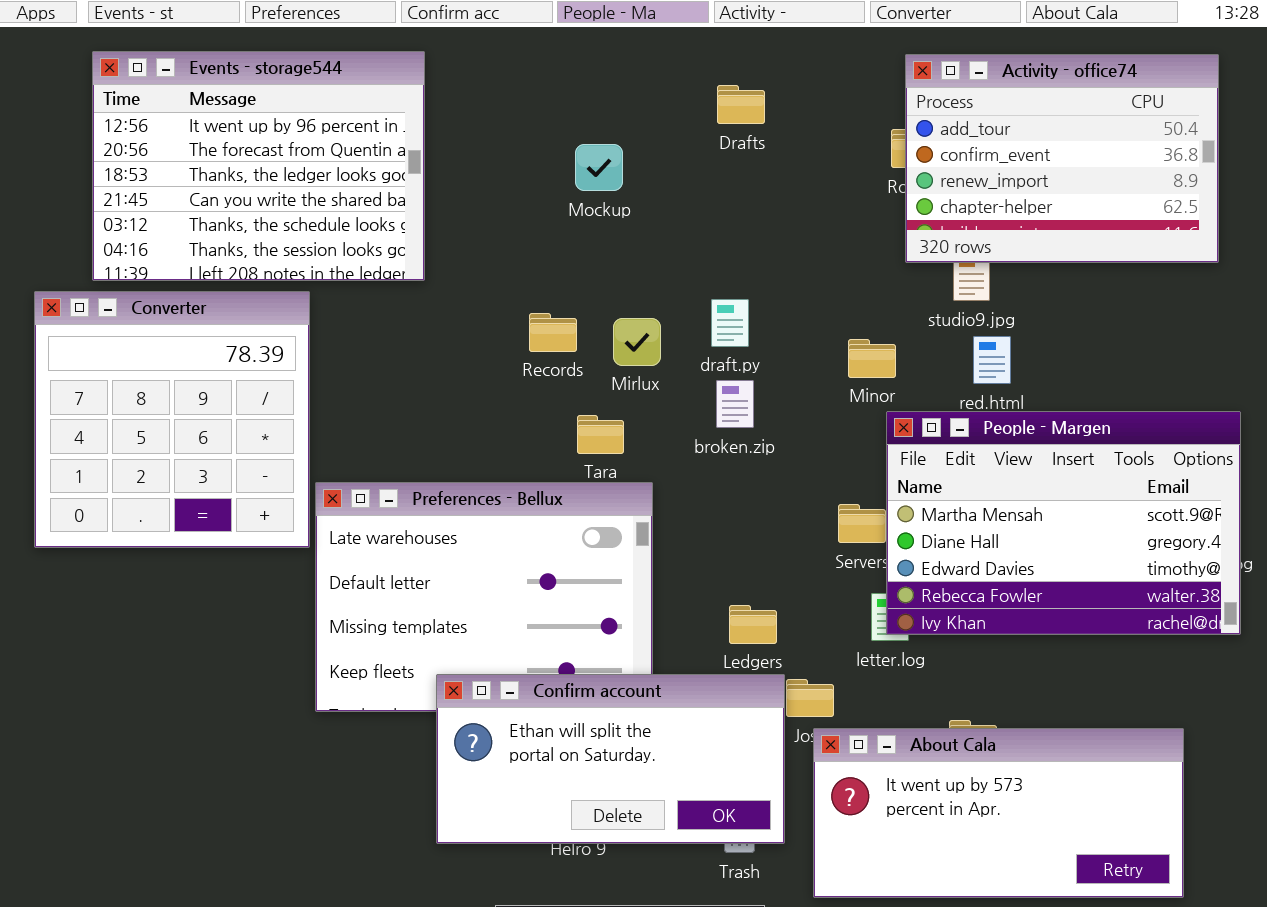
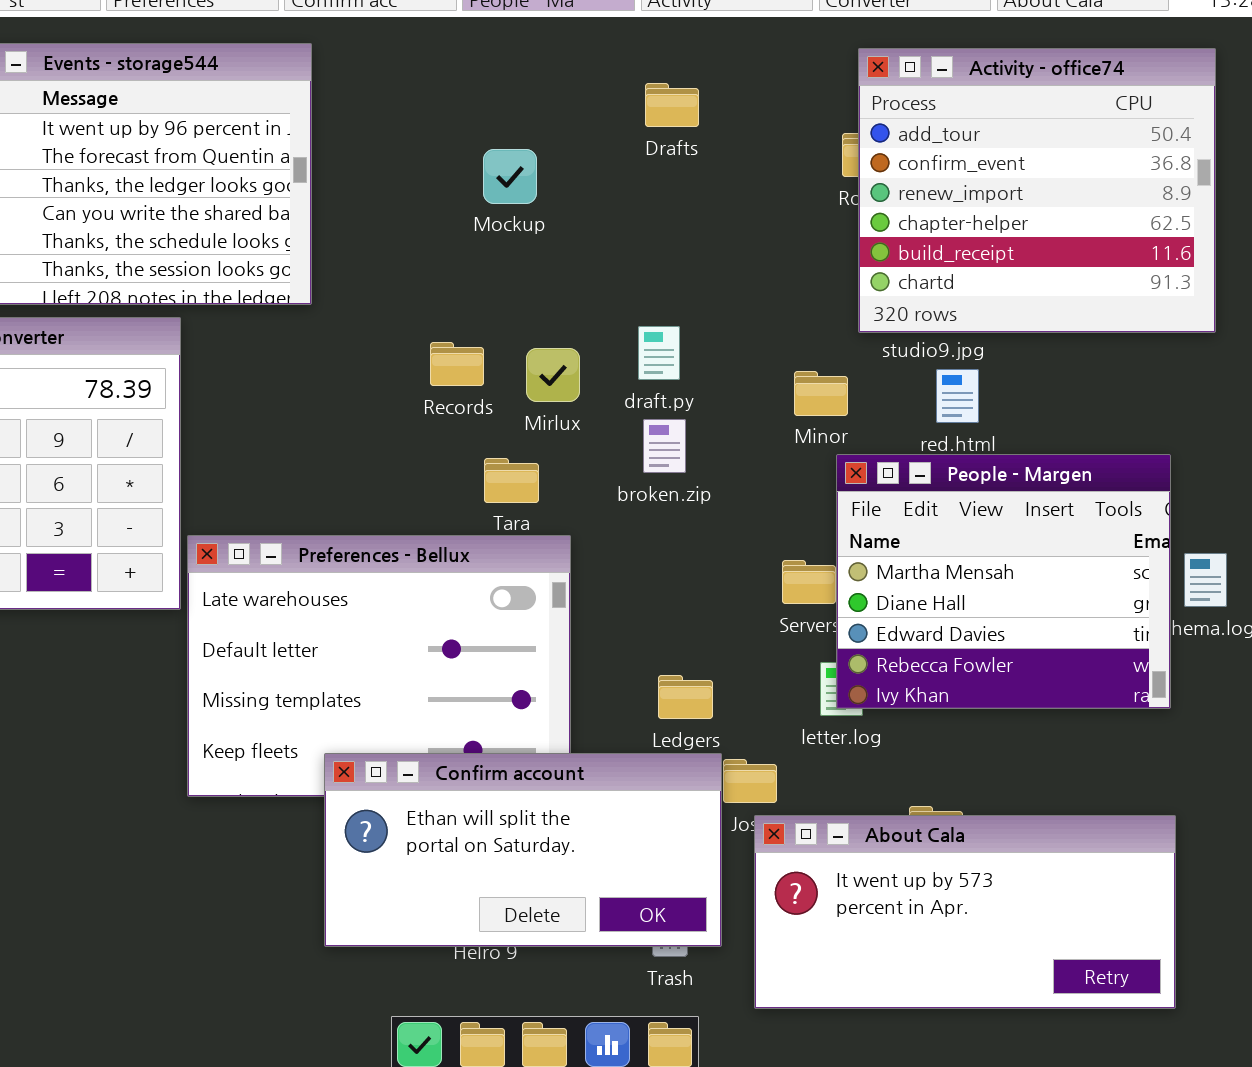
Activity - office74: [905,54,1219,263] -> [858,48,1216,333], resized
People - Margen: [886,411,1241,635] -> [836,454,1171,709], resized

